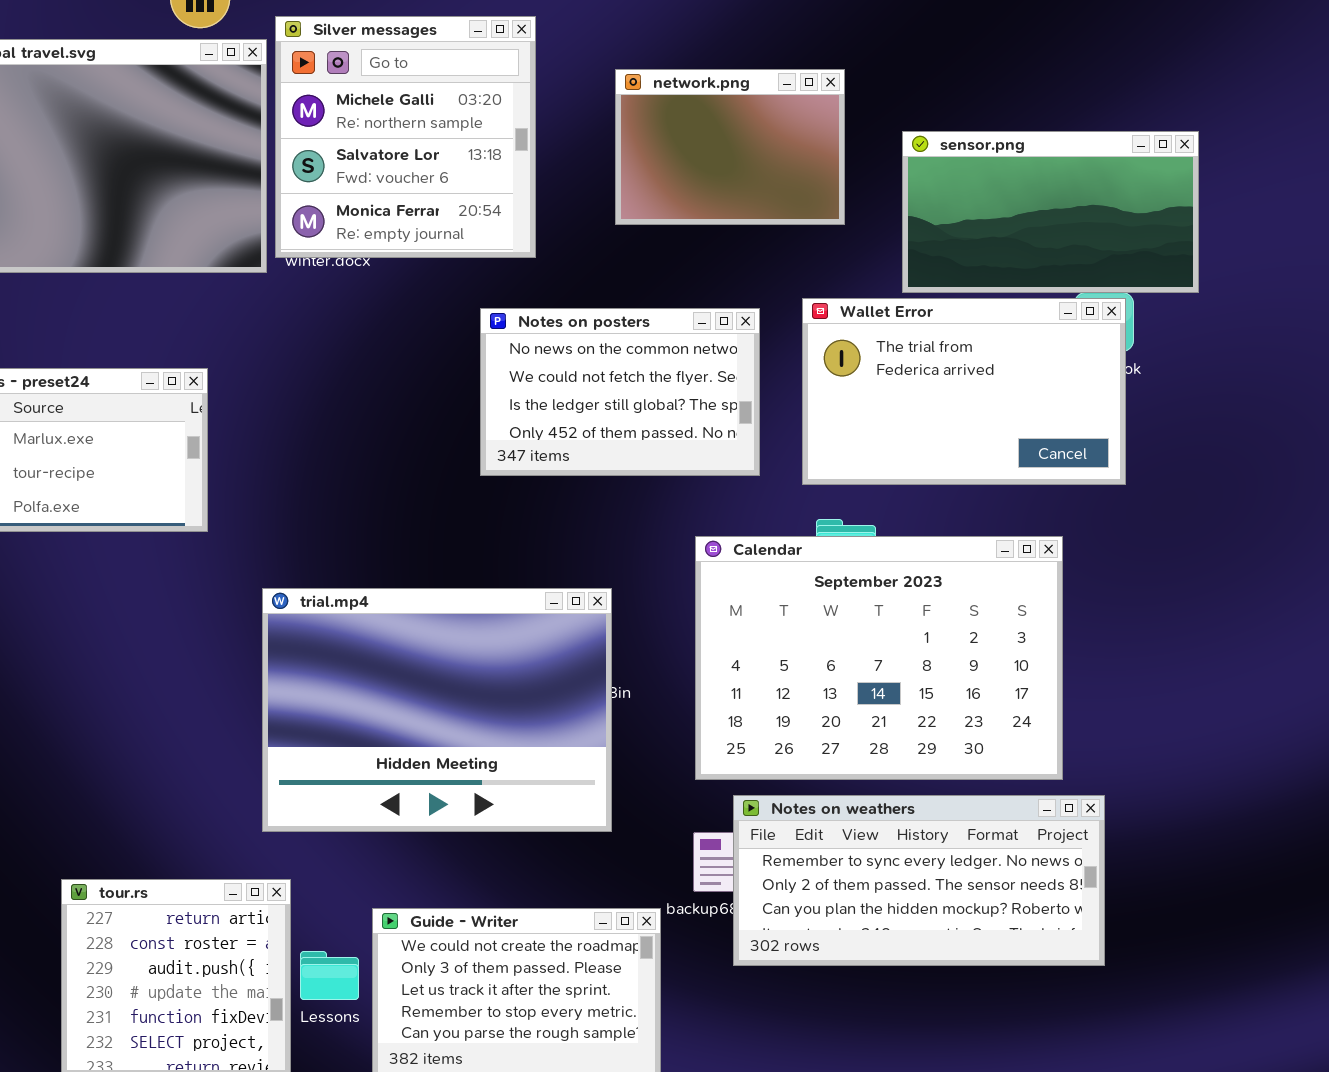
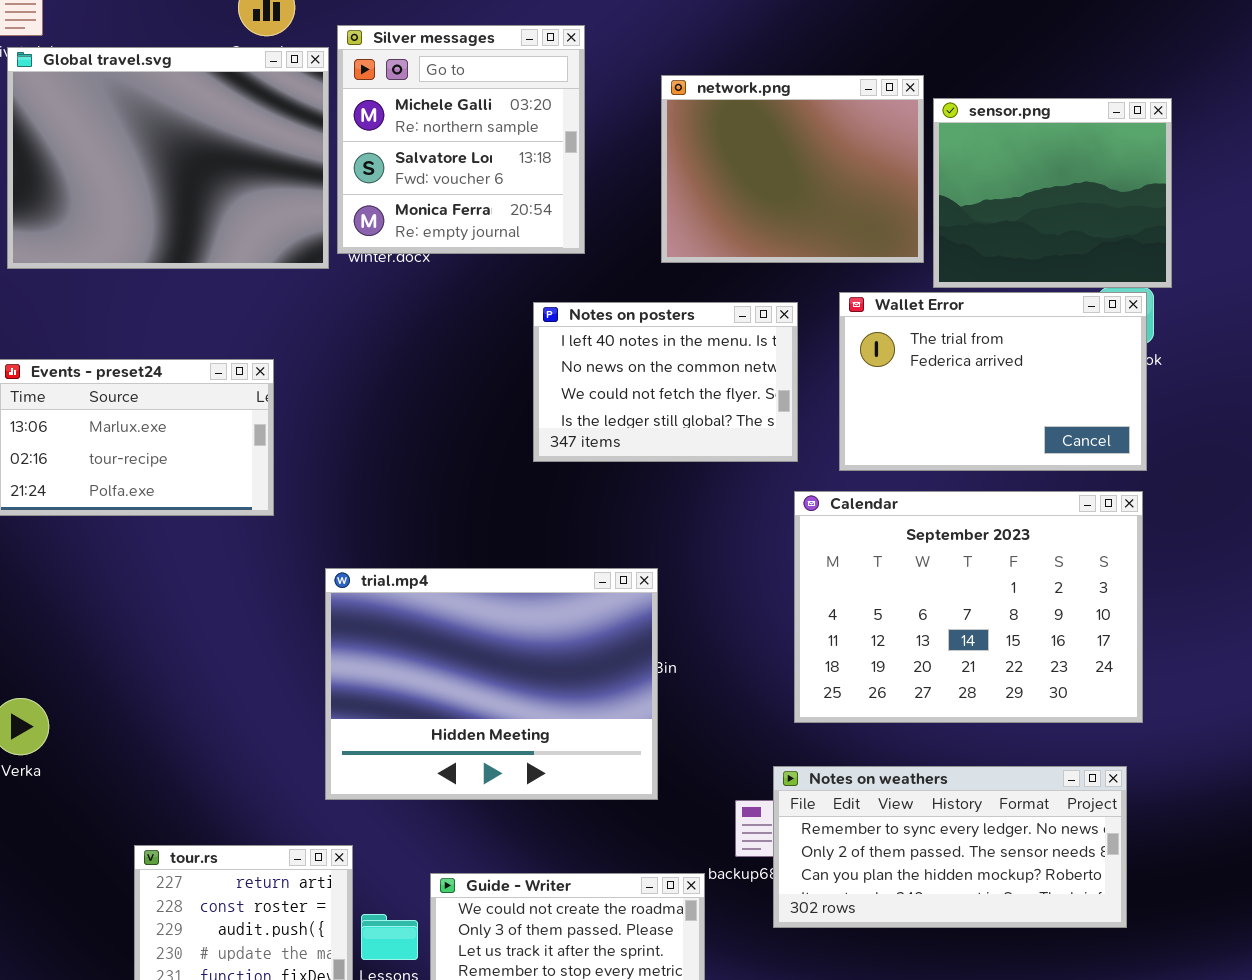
network.png: [615,69,845,225] -> [661,75,924,263], resized
sensor.png: [902,131,1199,293] -> [933,98,1172,288], resized
Notes on posters: [480,308,760,476] -> [533,302,798,462], scrolled up 1 row
Calendar: [695,536,1063,780] -> [794,491,1143,723], moved

